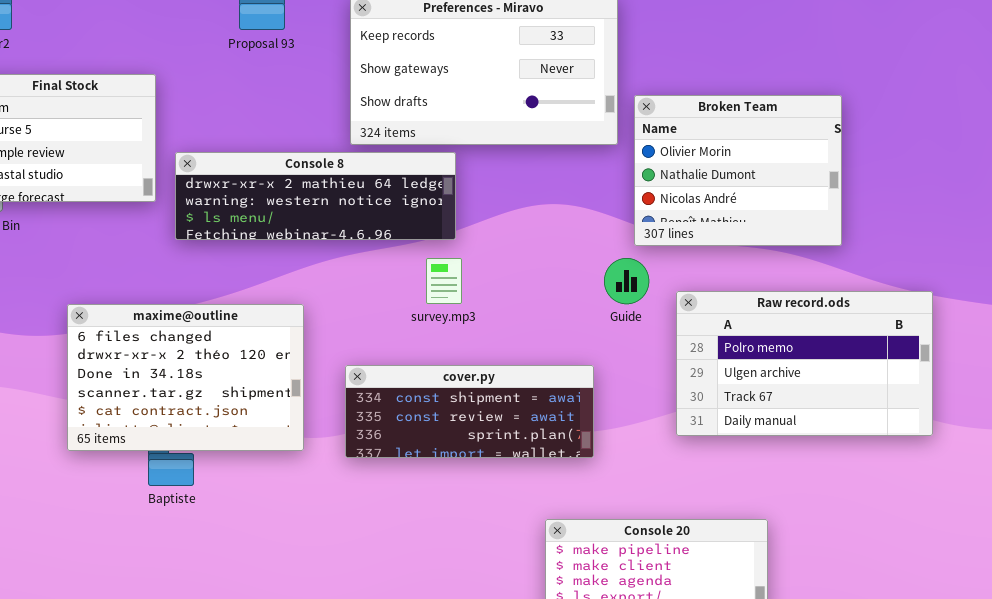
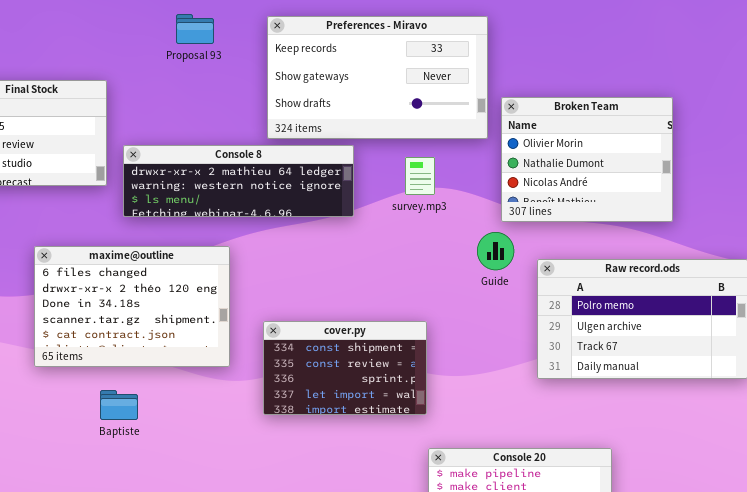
survey.mp3: [426,258,462,304] -> [405,157,435,195], moved
maxime@outline: [67,304,304,451] -> [34,246,230,367], moved
cover.py: [345,365,594,458] -> [263,321,427,415], resized

